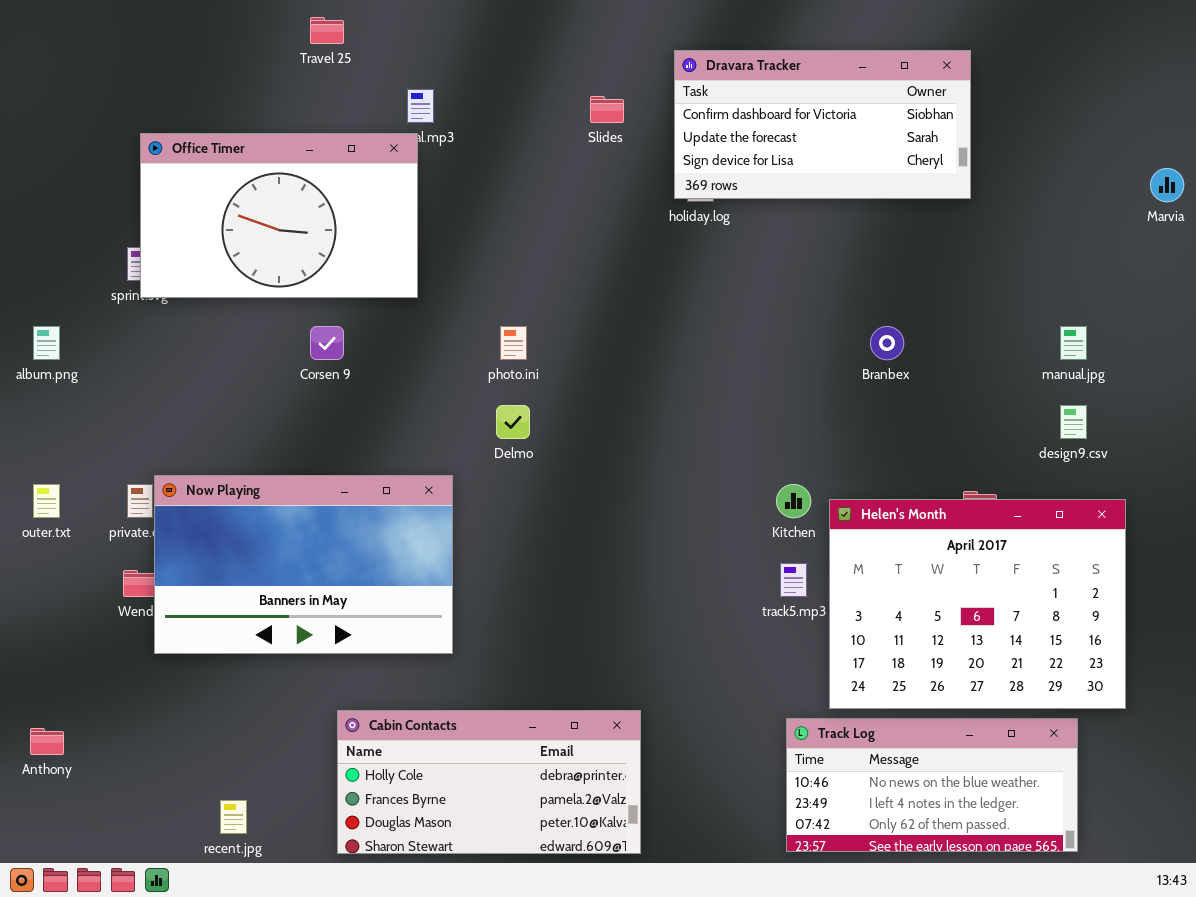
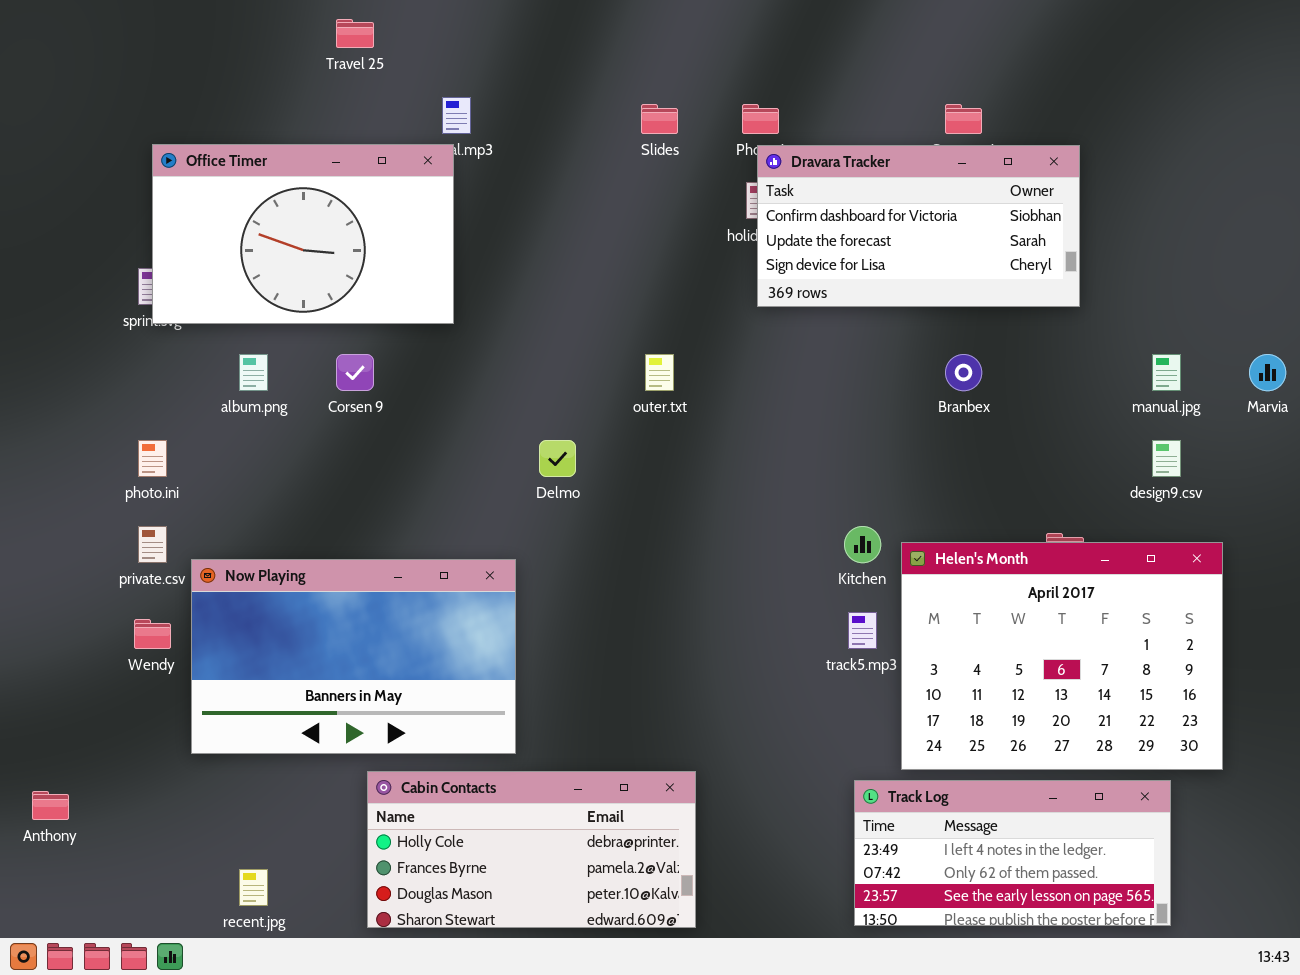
Dravara Tracker: [674,50,971,199] -> [757,145,1080,307], moved
Marvia: [1150,168,1184,202] -> [1249,354,1286,391], moved
album.png: [33,326,60,360] -> [239,354,268,391], moved
photo.ini: [500,326,527,360] -> [138,440,167,477], moved
Now Playing: [154,475,453,654] -> [191,559,516,754], moved
outer.txt: [33,484,60,518] -> [645,354,674,391], moved
Track Log: [786,718,1078,852] -> [854,780,1171,926], scrolled down 1 row

